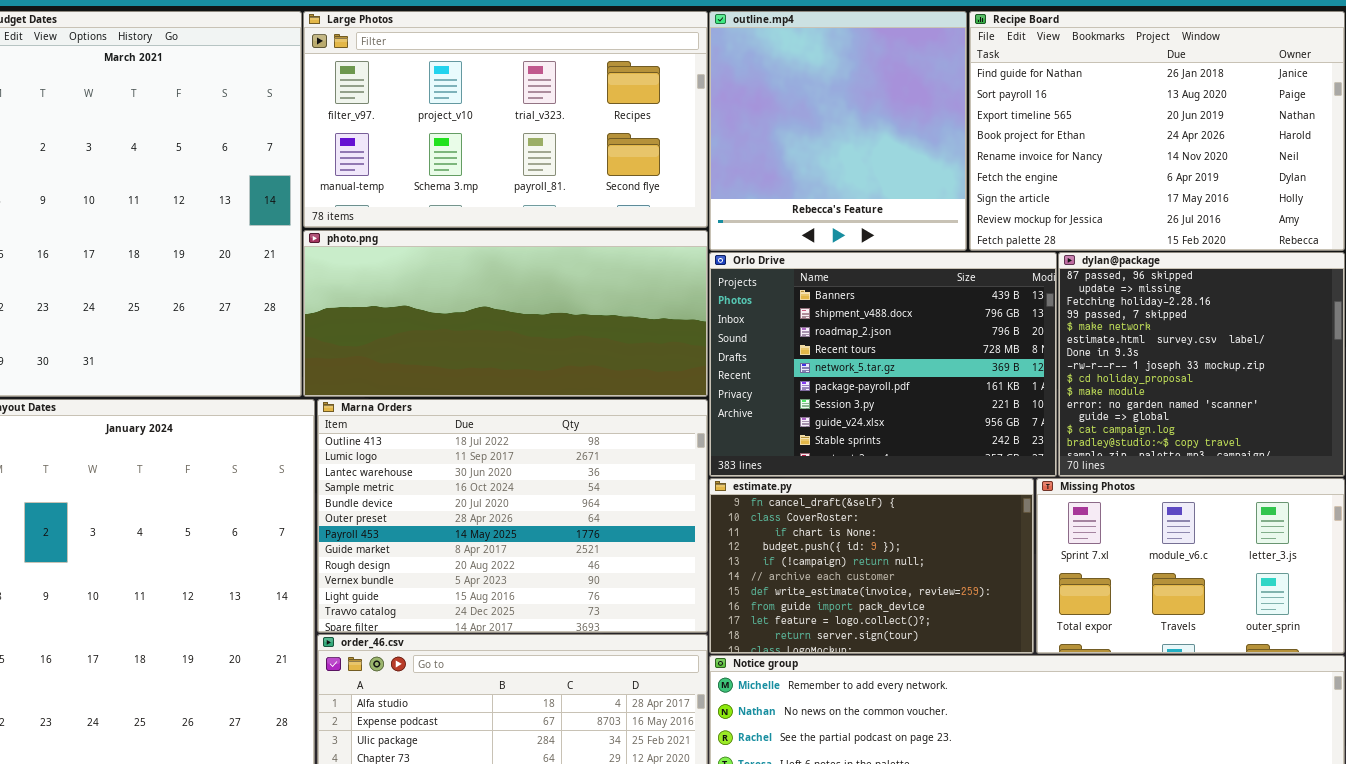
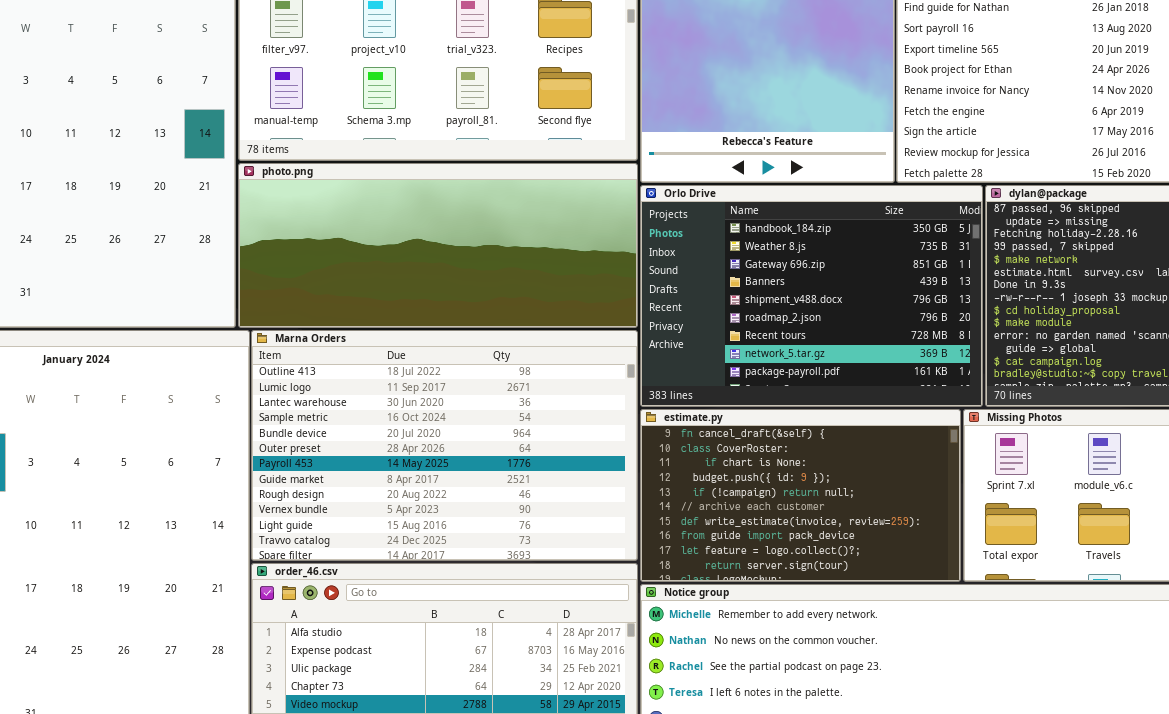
Orlo Drive: [709,252,1057,477] -> [640,185,983,407], scrolled up 3 rows

